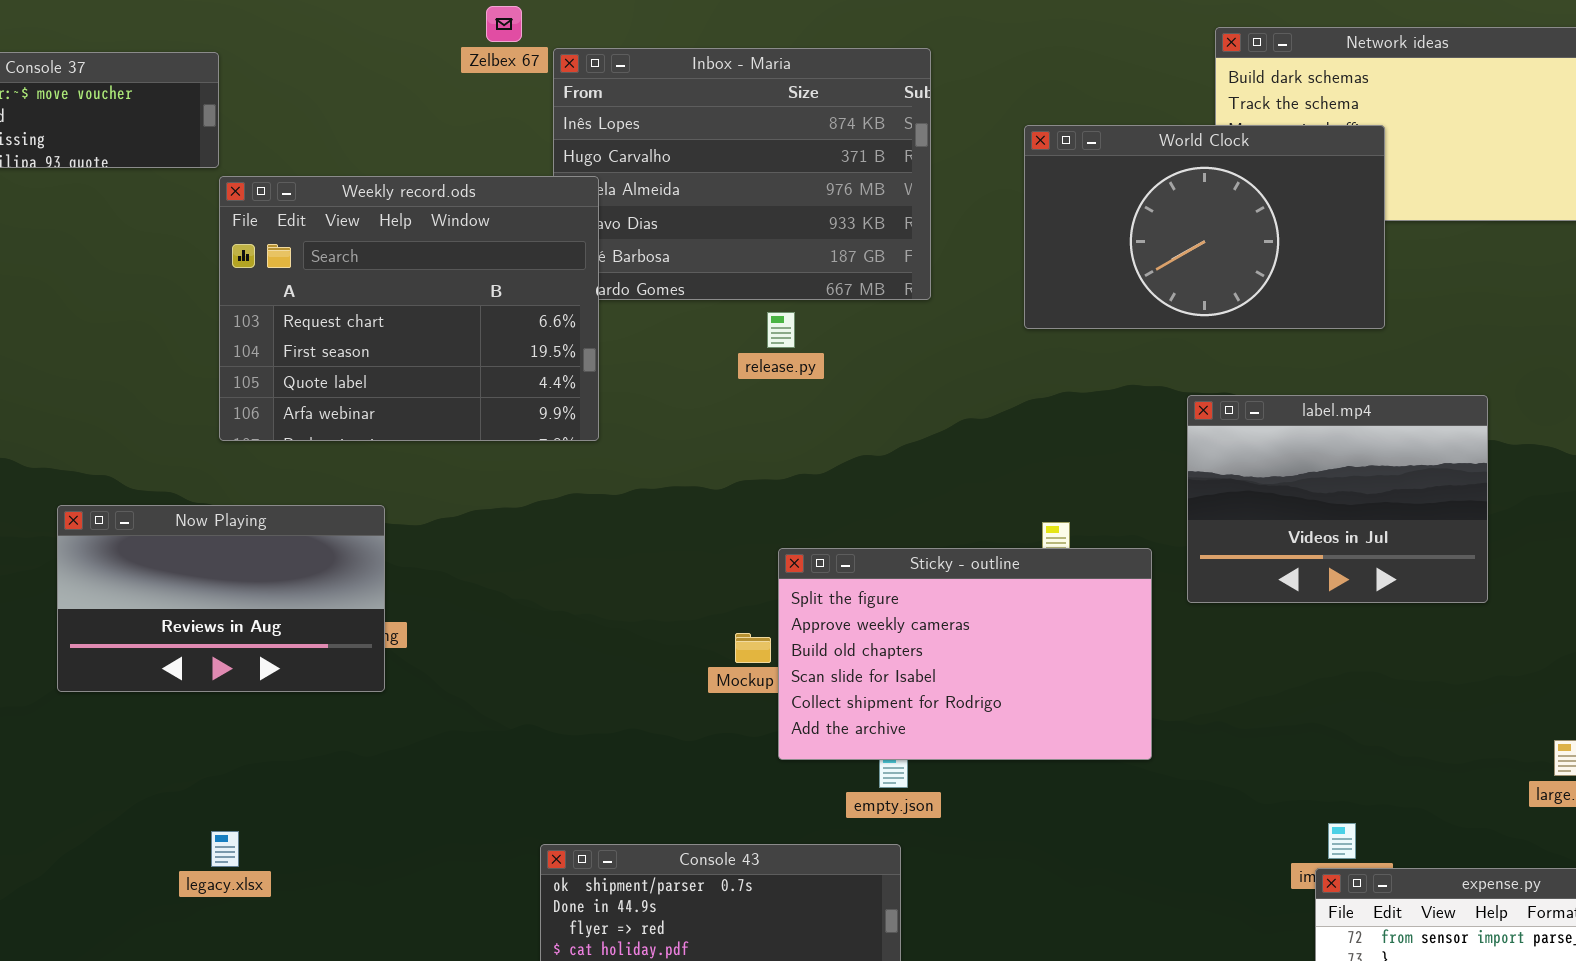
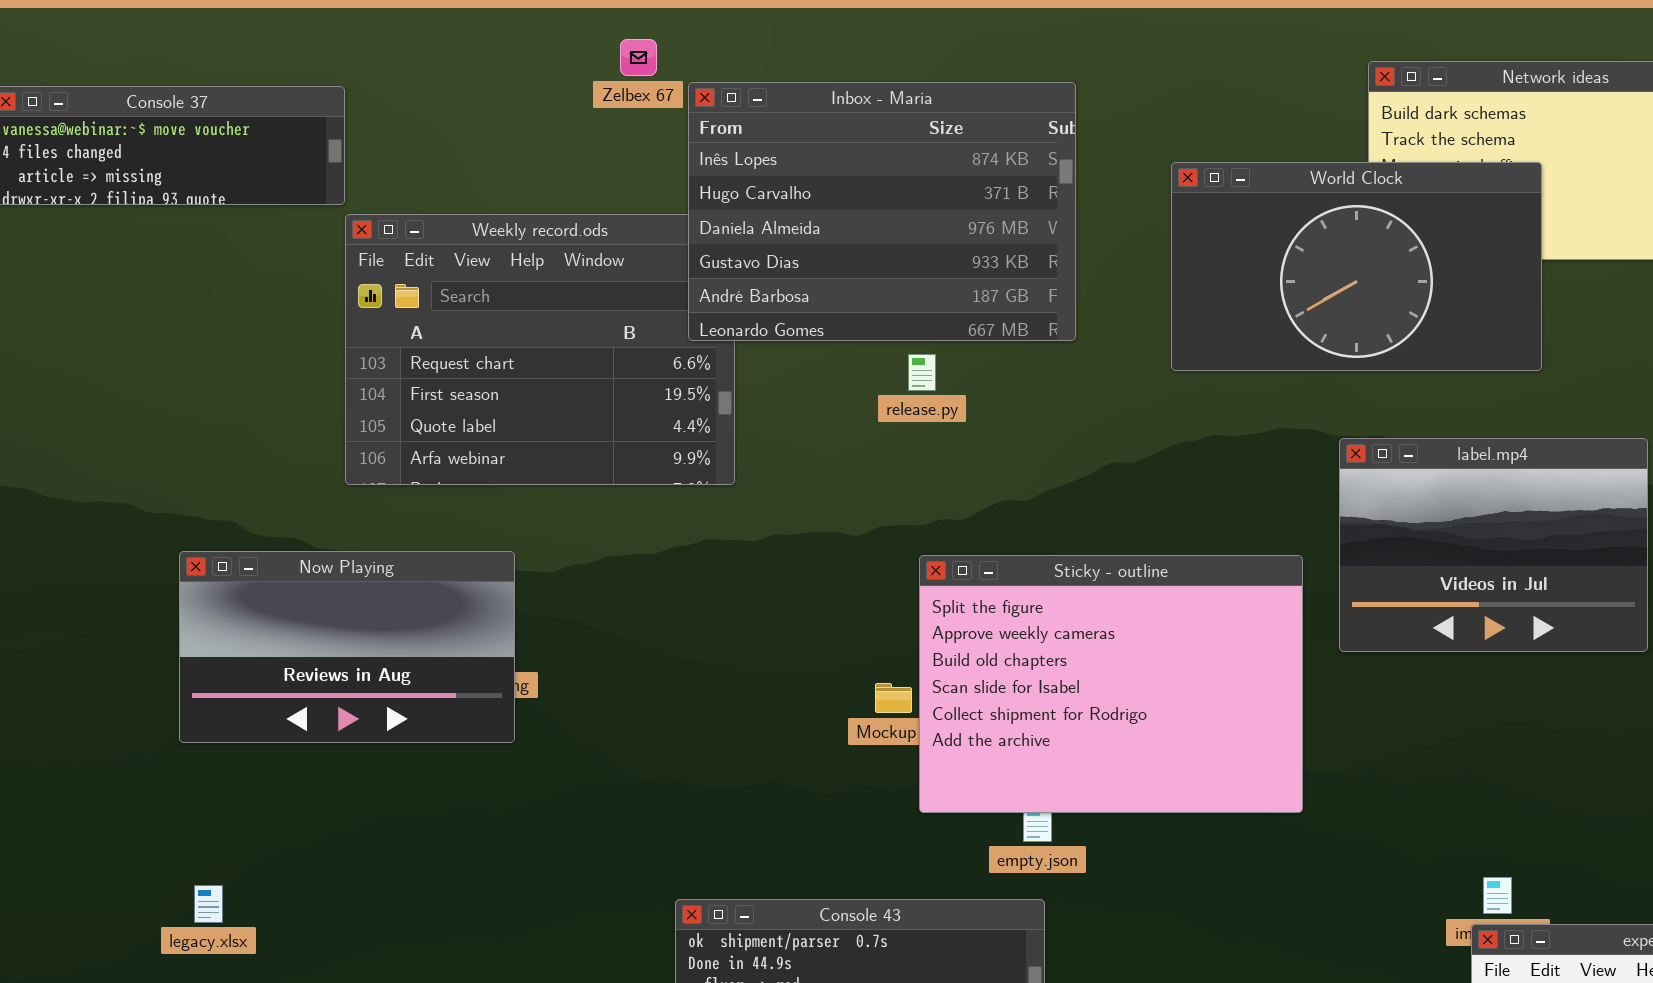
Inbox - Maria: [553,48,931,300] -> [688,82,1076,341], raised
Sticky - outline: [778,548,1152,760] -> [919,555,1303,813], resized
legacy.xlsx: [211,831,239,867] -> [194,885,223,923], moved

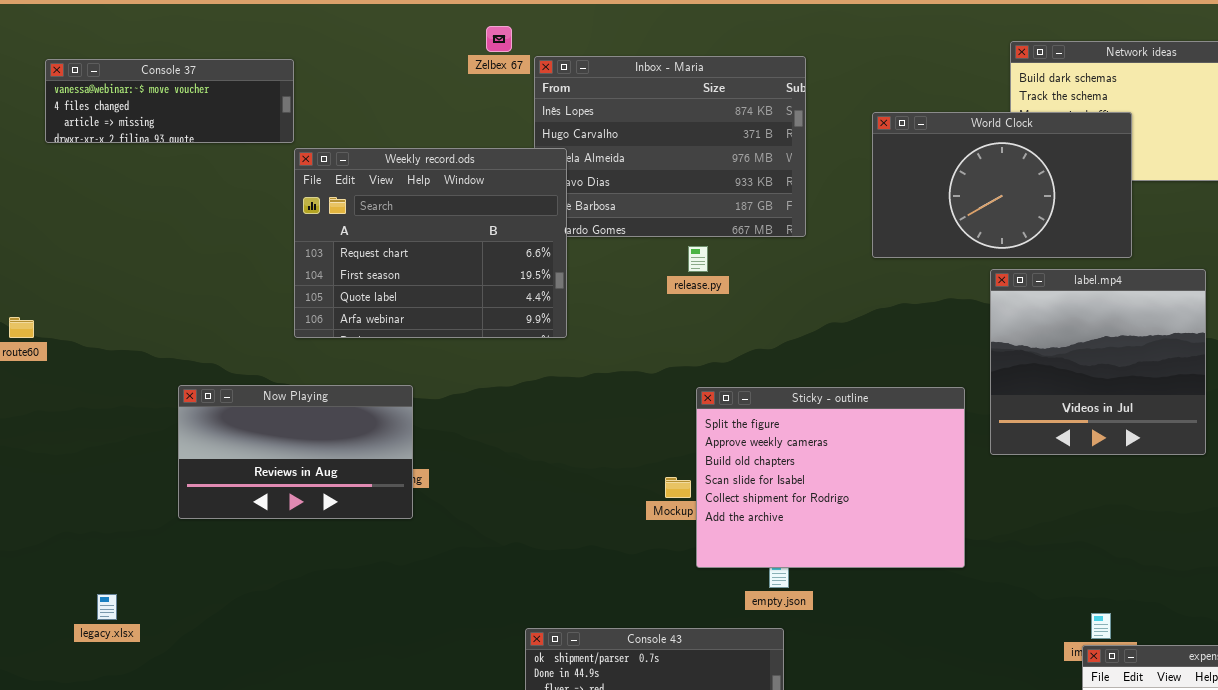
Weekly record.ods: [345,214,735,485] -> [294,148,567,338], raised
label.mp4: [1339,438,1648,652] -> [990,269,1206,455], resized
legacy.xlsx: [194,885,223,923] -> [97,594,117,620], moved

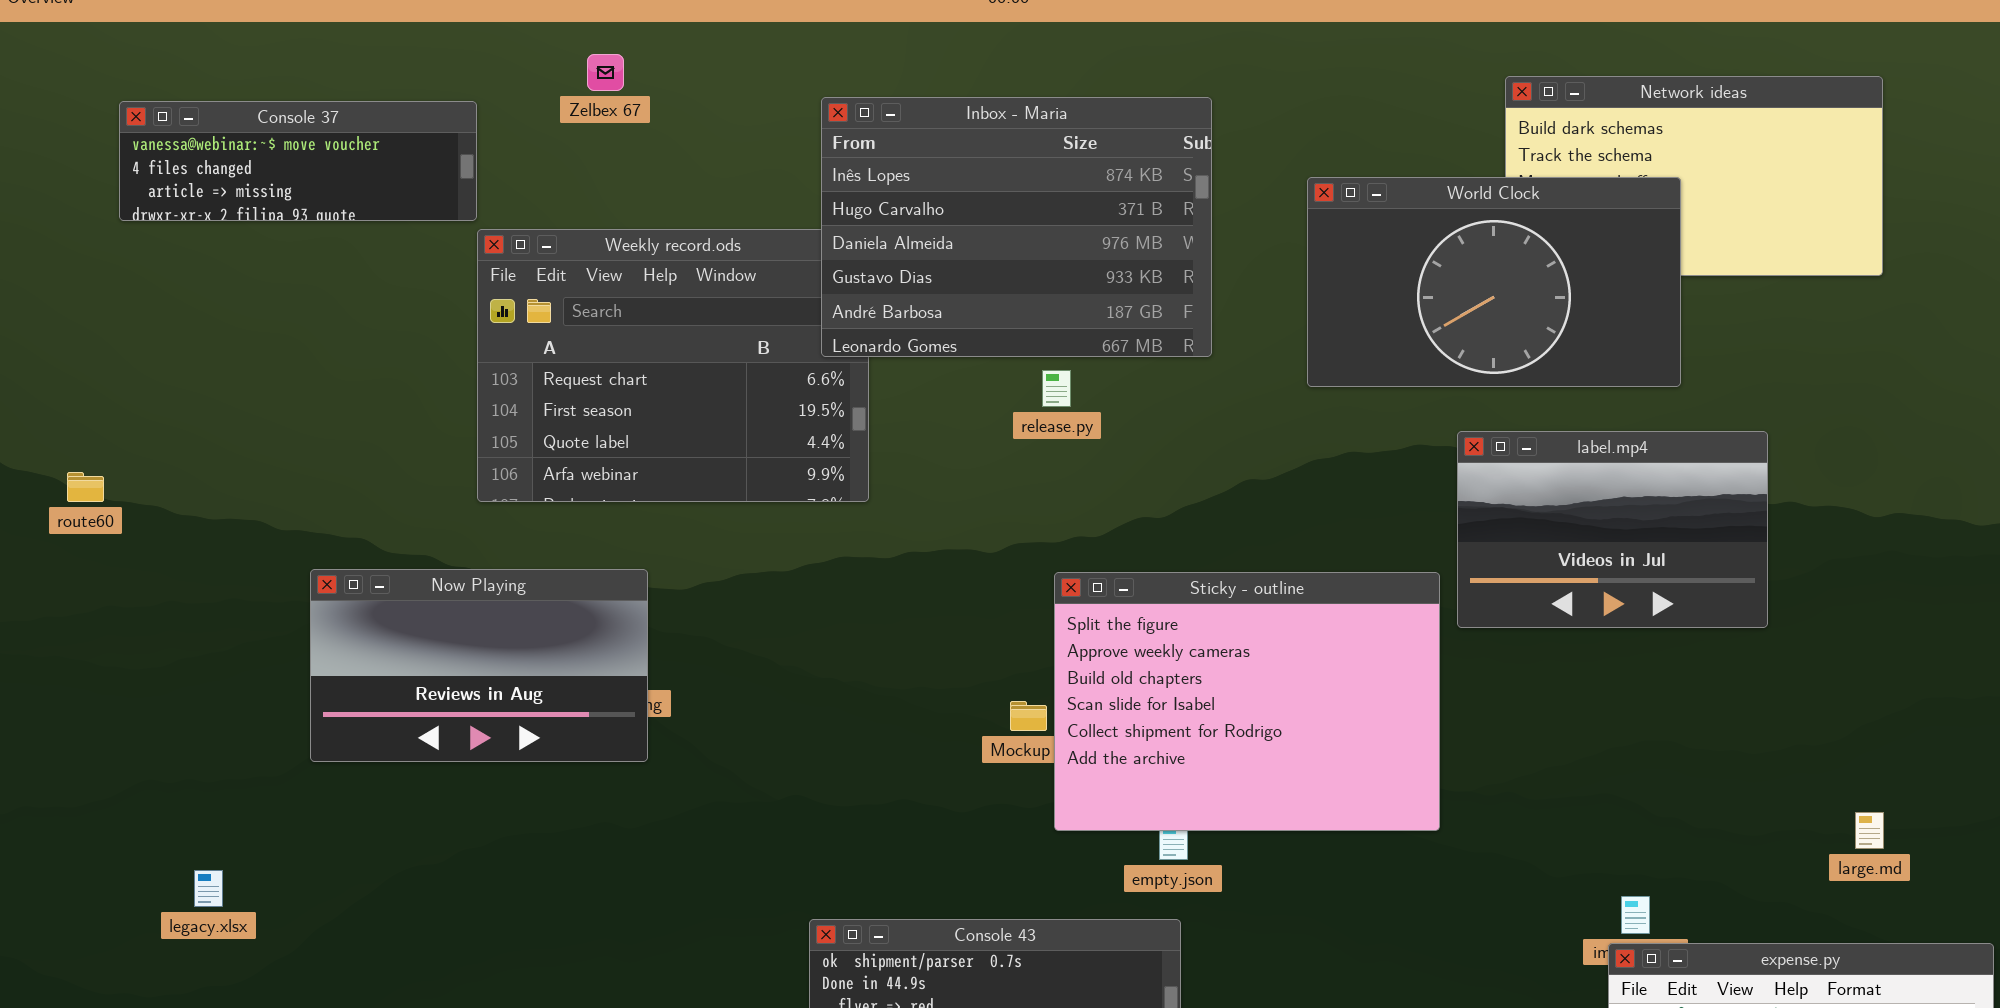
Zelbex 67: [486,26,512,52] -> [587,54,624,91], moved
Inbox - Maria: [534,56,806,237] -> [821,97,1212,357], raised
label.mp4: [990,269,1206,455] -> [1457,431,1768,628], moved, resized

